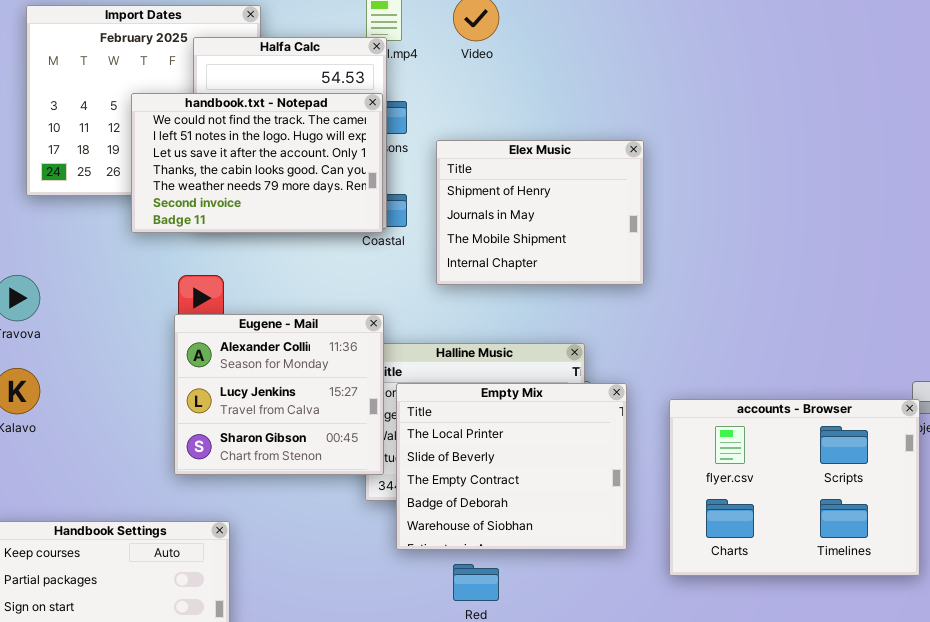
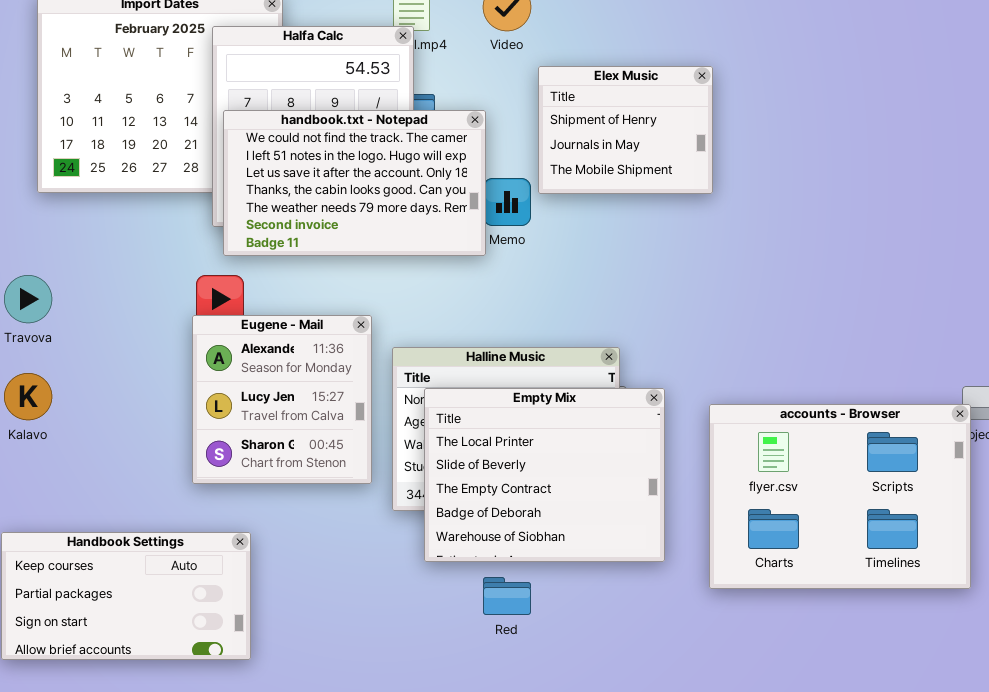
handbook.txt - Notepad: [131,93,383,233] -> [223,110,486,256], moved
Elex Music: [436,140,644,285] -> [538,66,713,194], moved, resized
Eugene - Mail: [174,314,384,475] -> [192,315,372,484], resized

